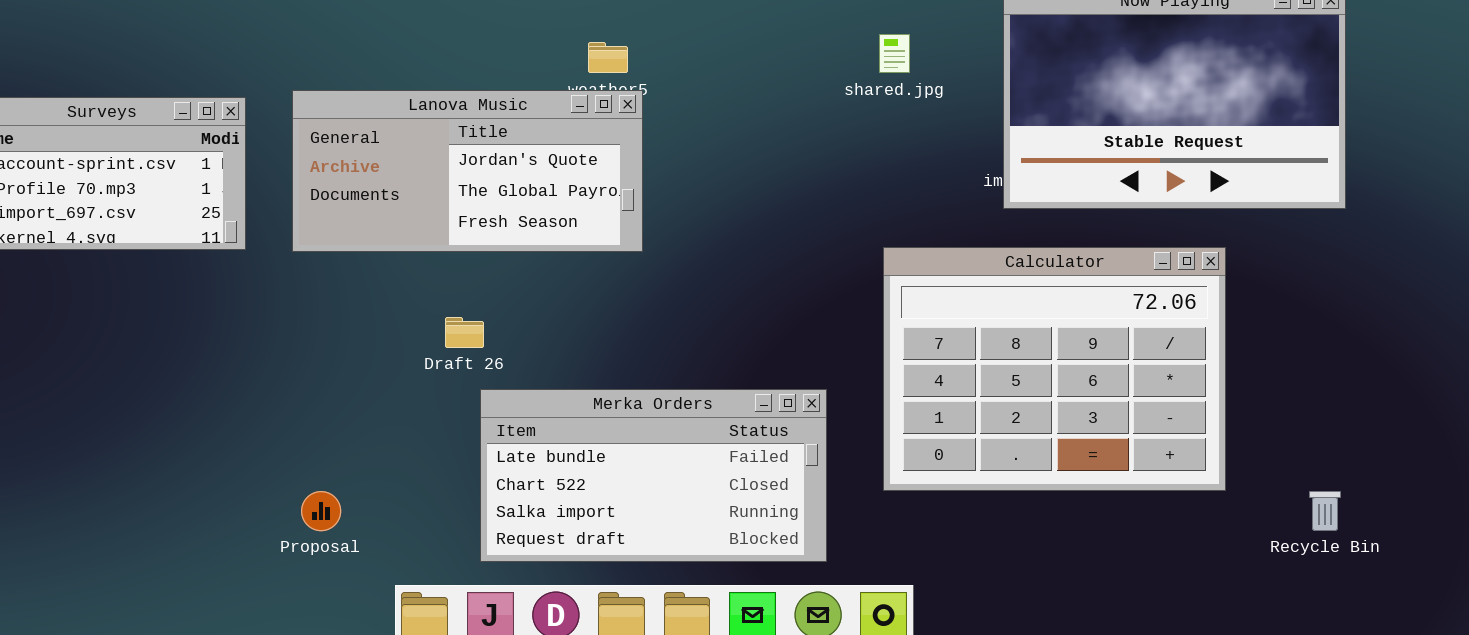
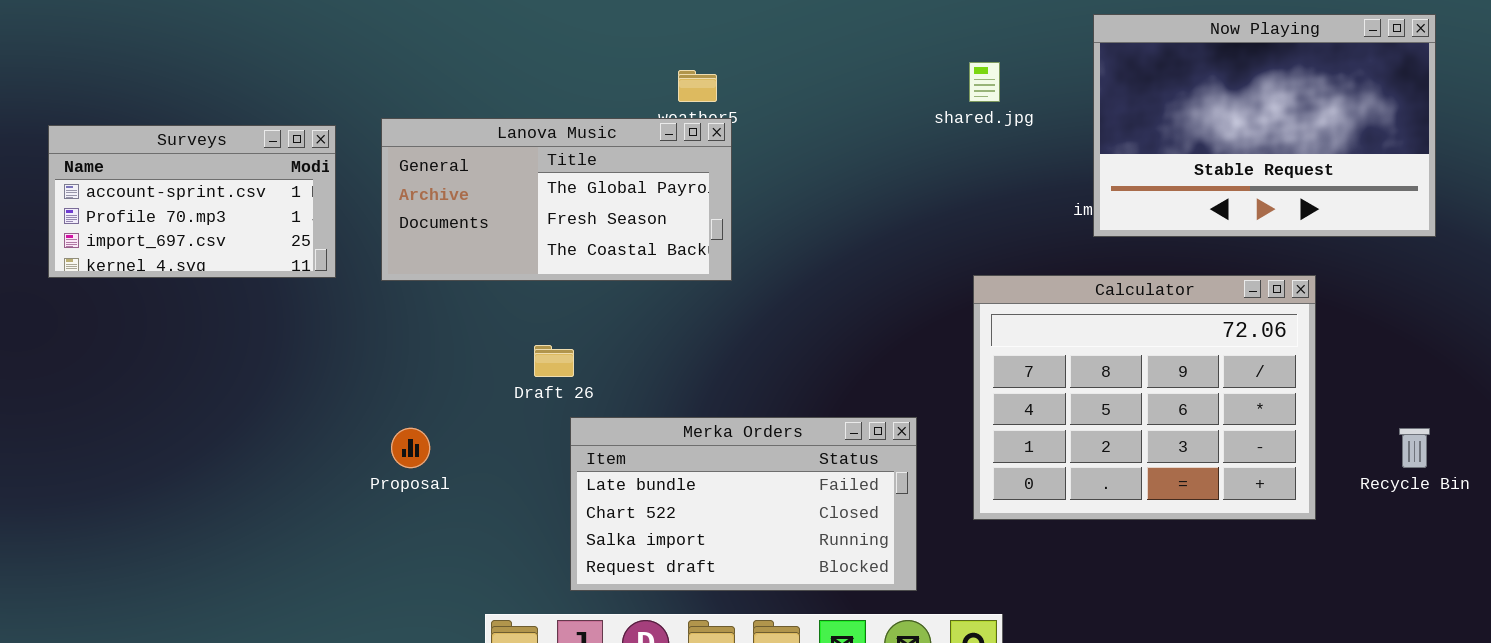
Lanova Music: [292,90,643,252] -> [381,118,732,281], scrolled down 1 row
Proposal: [301,491,341,531] -> [391,428,430,468], moved
Recycle Bin: [1309,491,1341,531] -> [1399,428,1430,468], moved

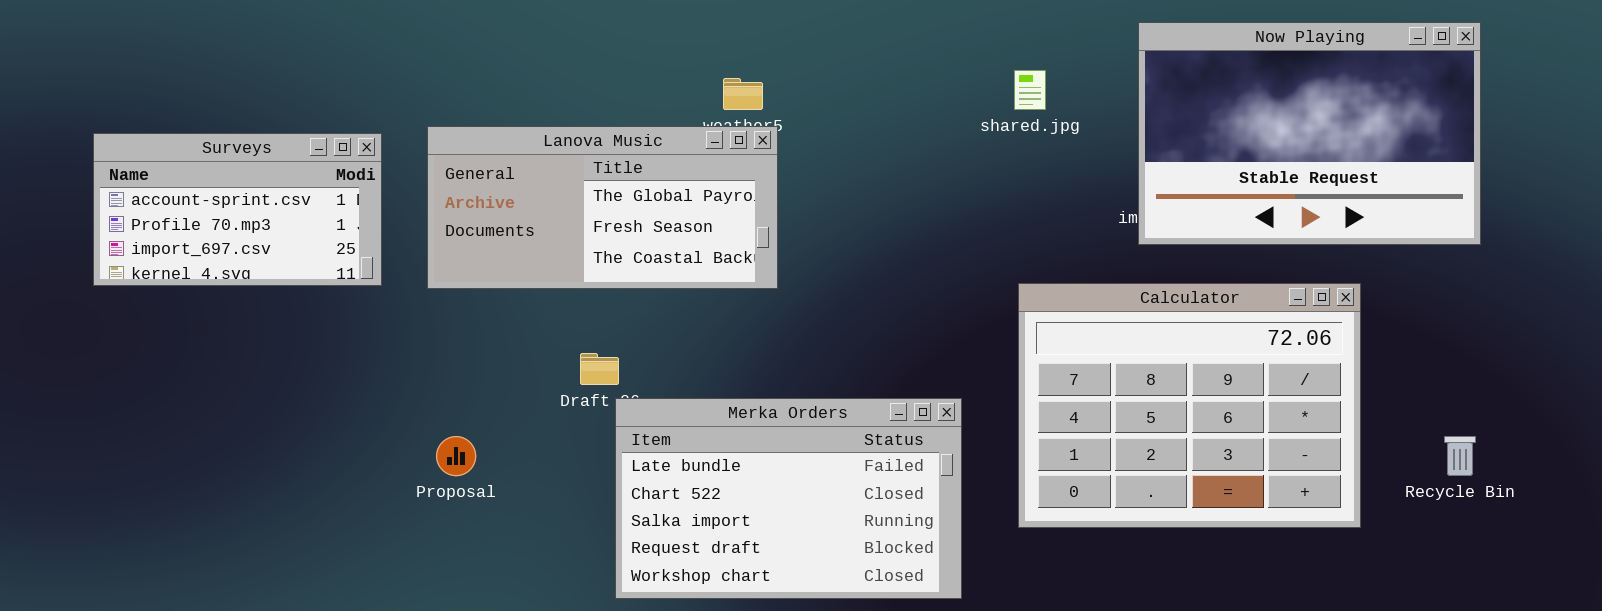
Merka Orders: [570,417,917,591] -> [615,398,962,599], resized

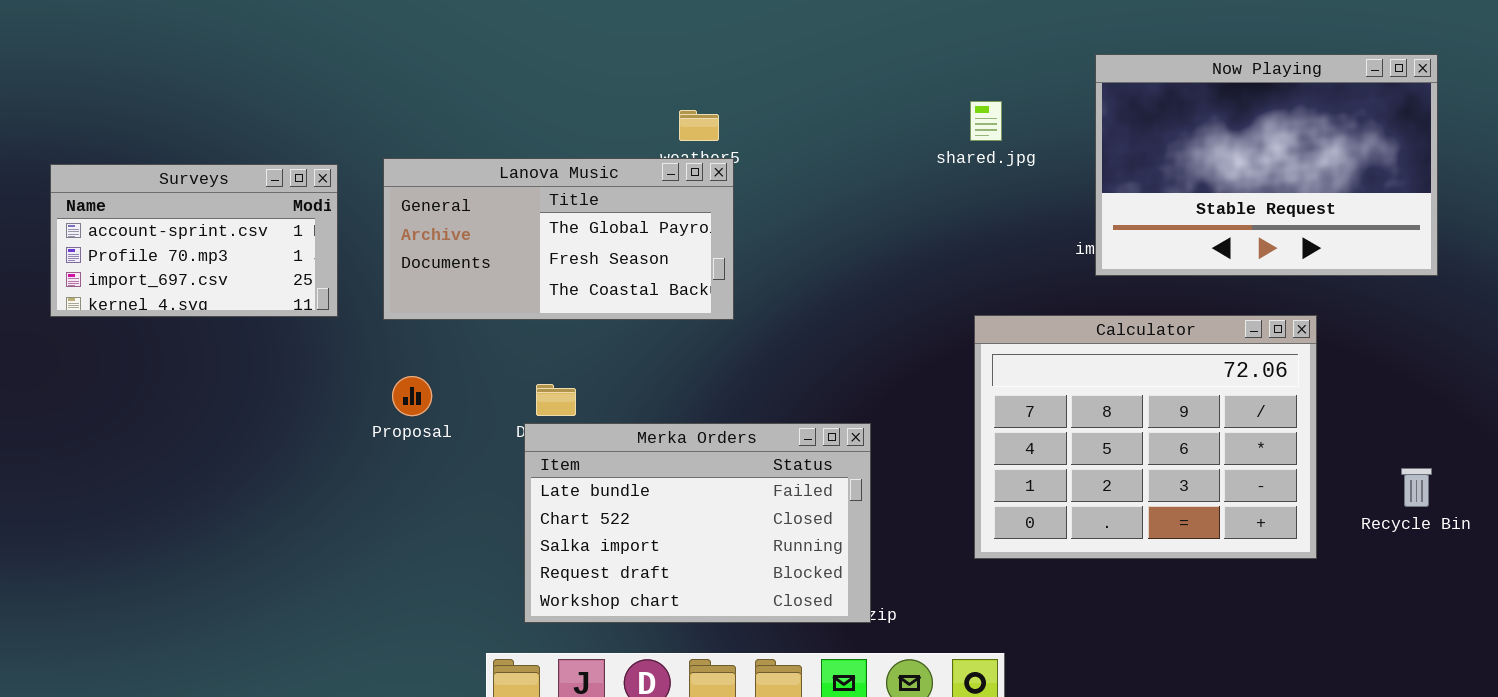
Merka Orders: [615,398,962,599] -> [524,423,871,623], moved
Proposal: [436,436,476,476] -> [392,376,432,416], moved

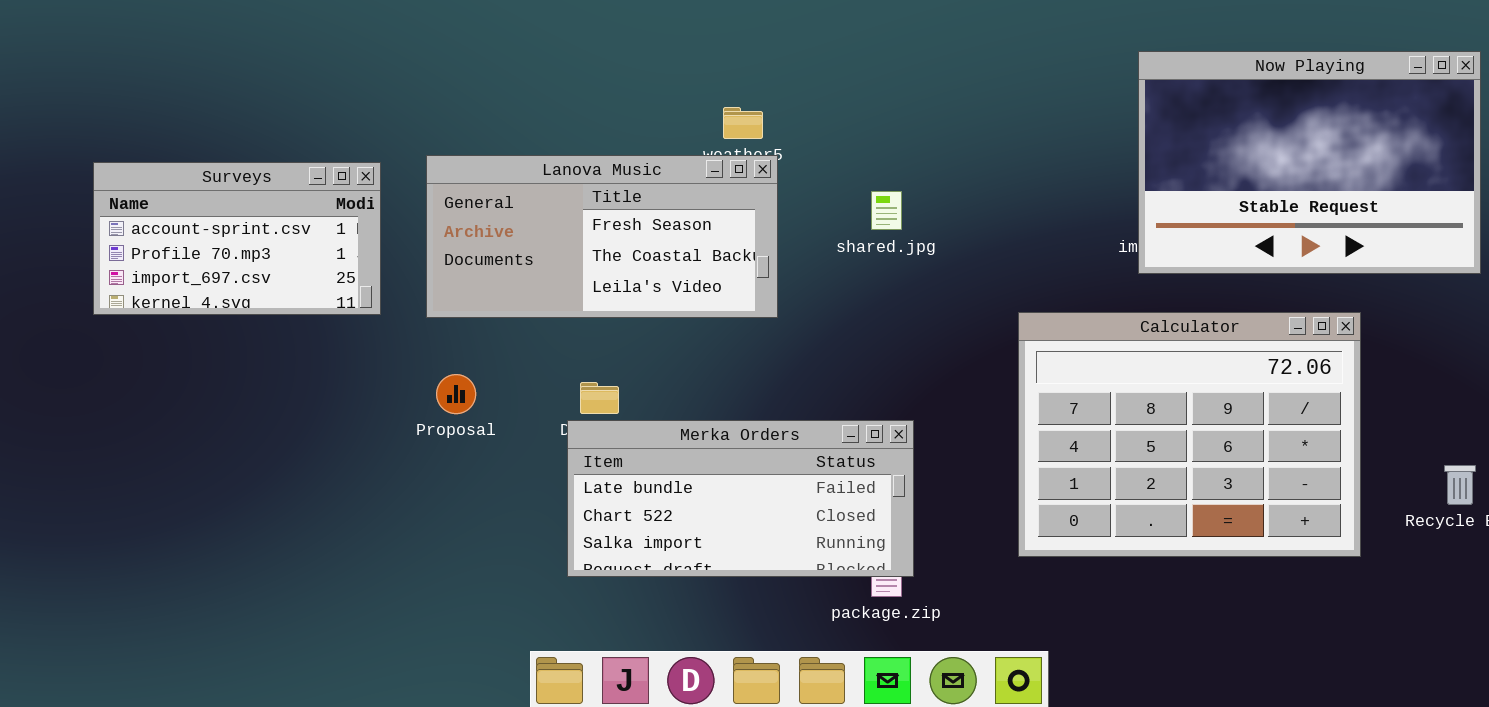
shared.jpg: [970,101,1002,141] -> [871,191,902,230], moved
Lanova Music: [383,158,734,320] -> [426,155,778,318], scrolled down 1 row
Merka Orders: [524,423,871,623] -> [567,420,914,577], resized

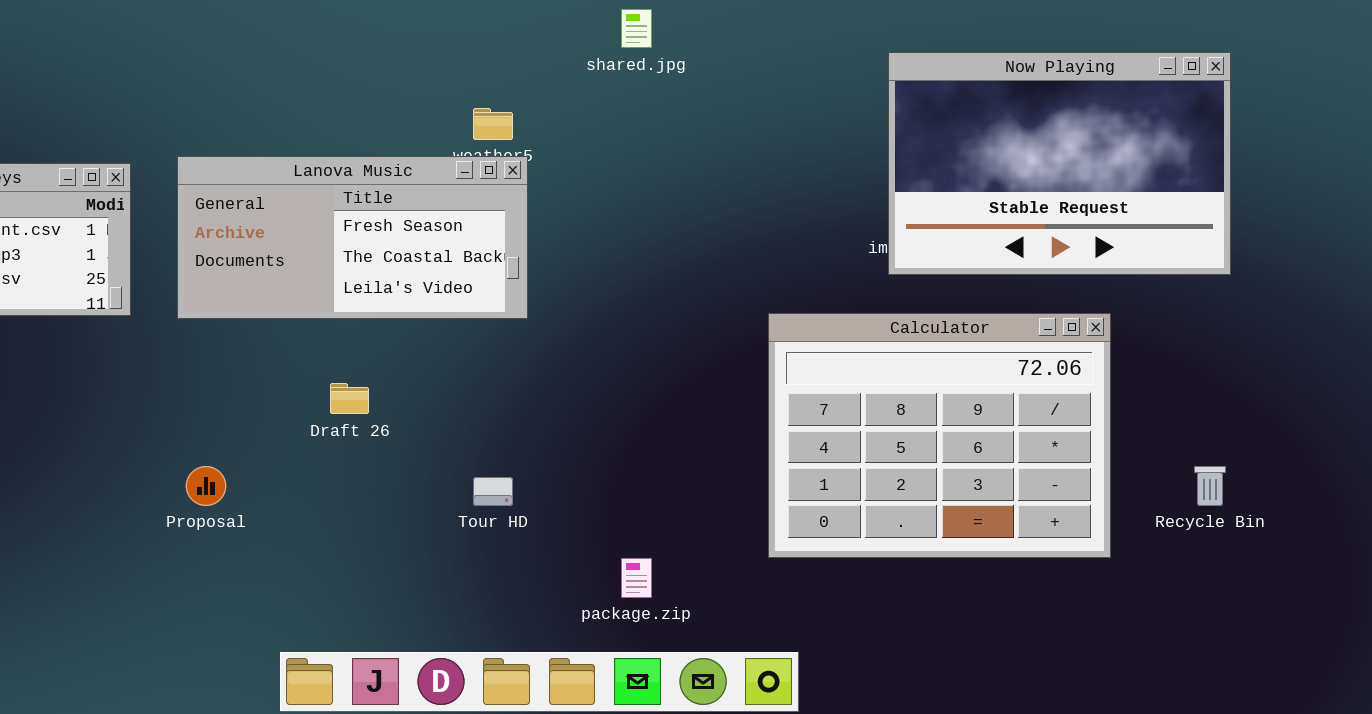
shared.jpg: [871,191,902,230] -> [621,9,652,48], moved
Proposal: [436,374,476,414] -> [186,466,226,506], moved
Merka Orders: [567,420,914,577] -> none, closed

